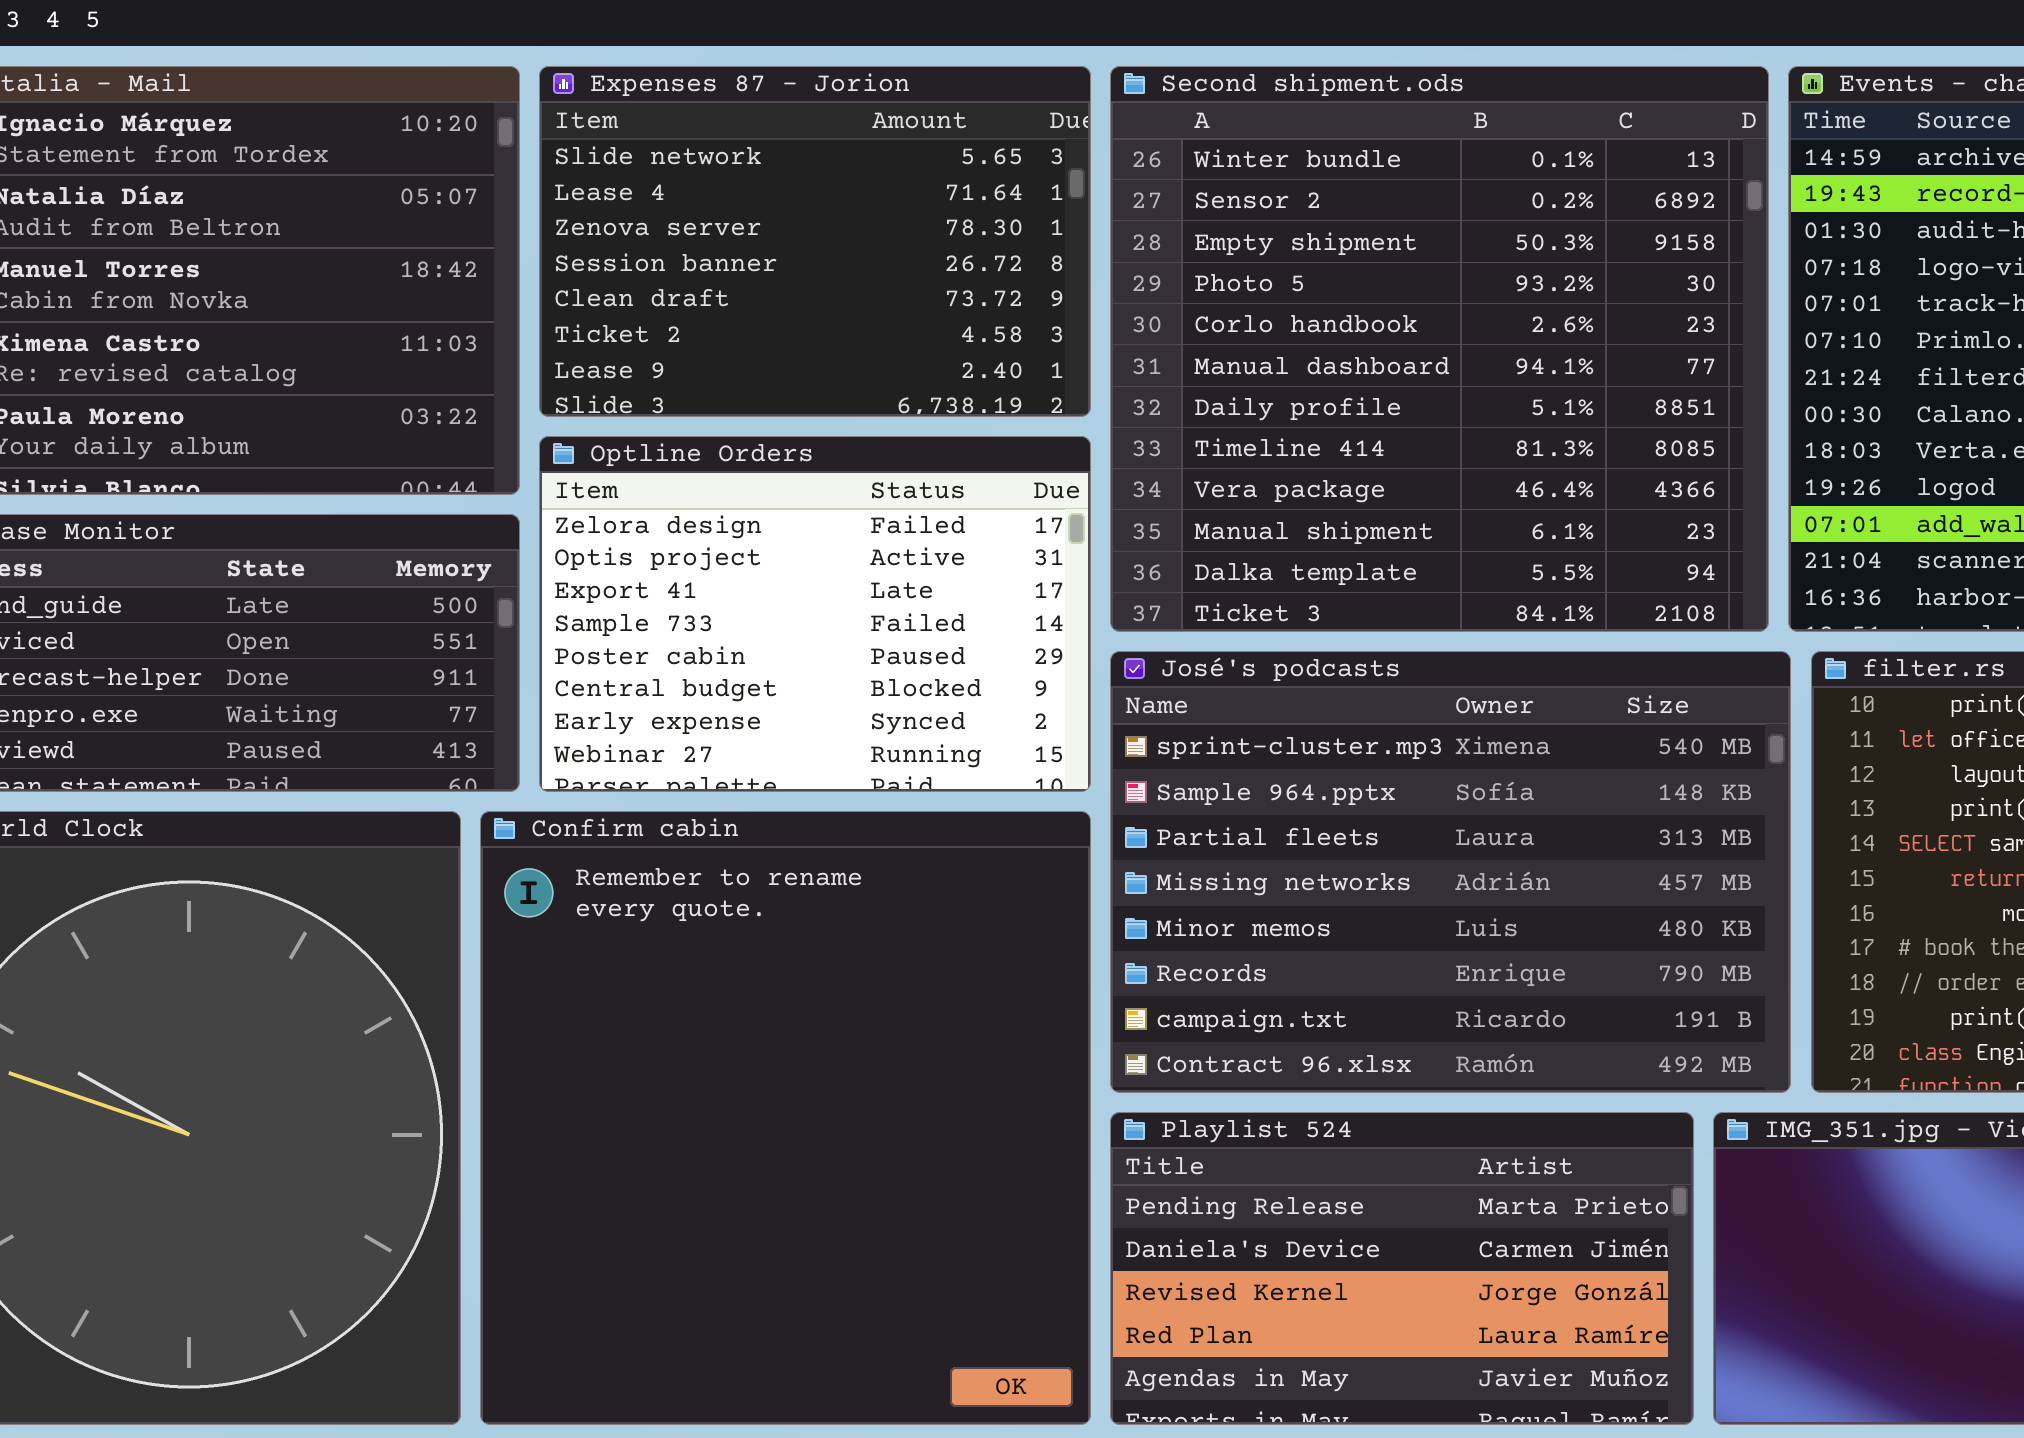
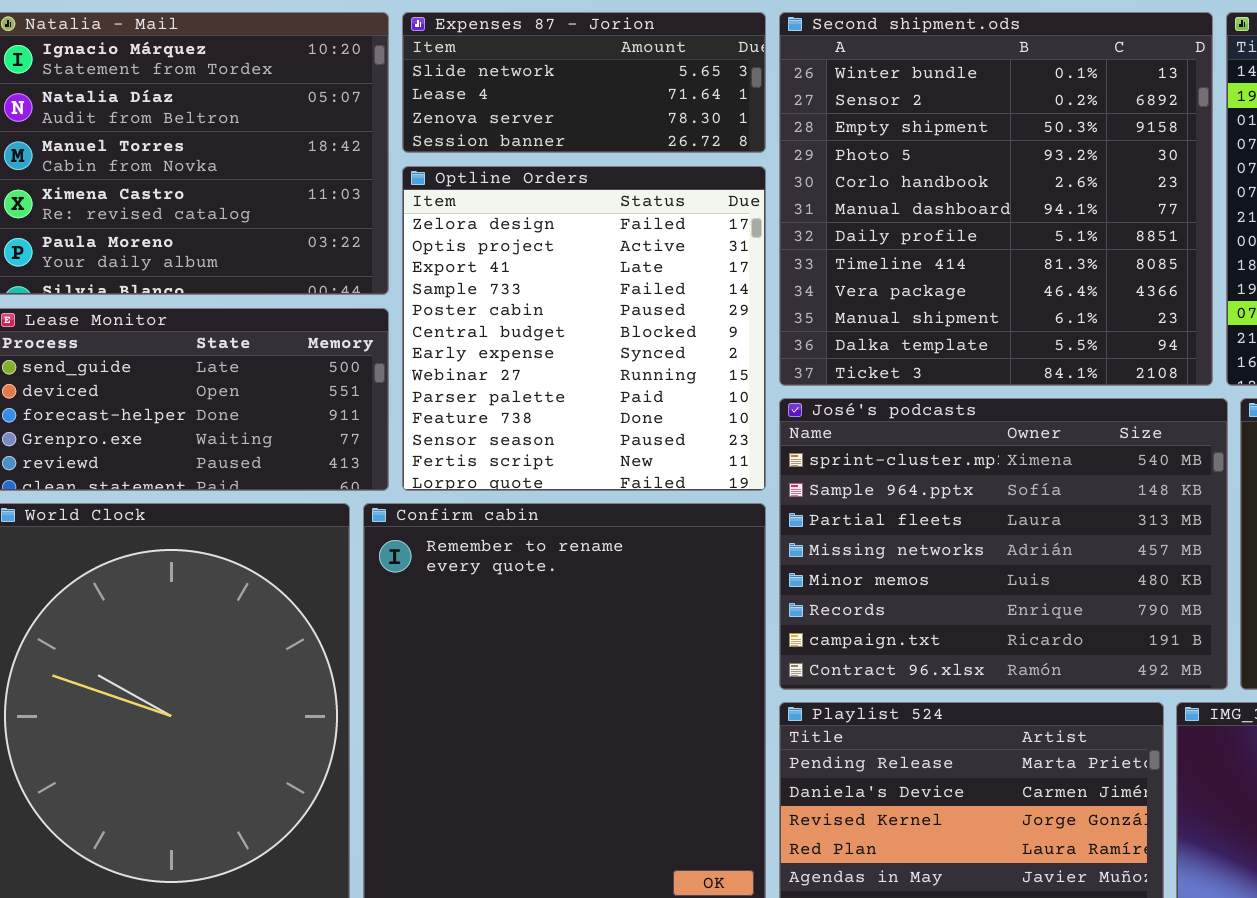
Expenses 87 - Jorion: [539,66,1091,417] -> [402,12,766,153], resized
Optline Orders: [539,436,1091,792] -> [402,166,766,491], resized

